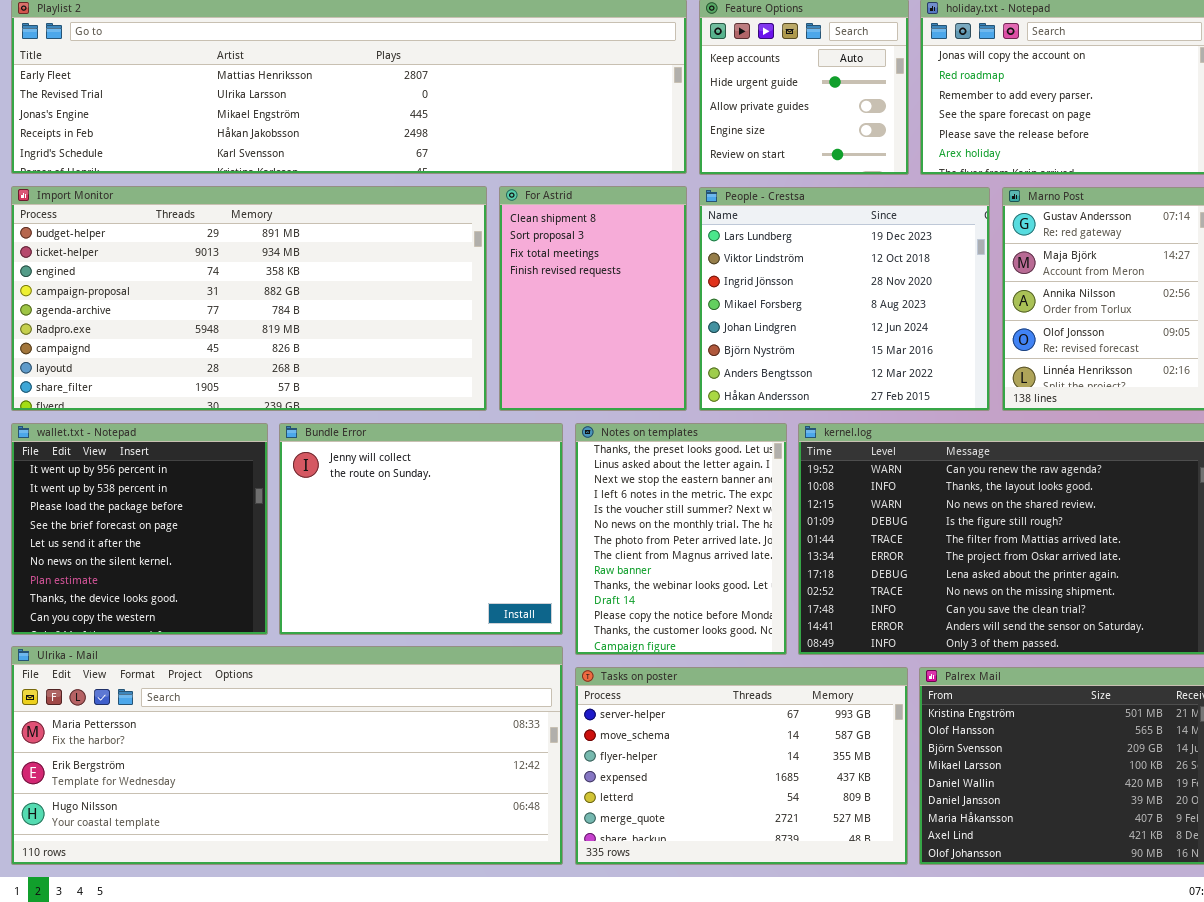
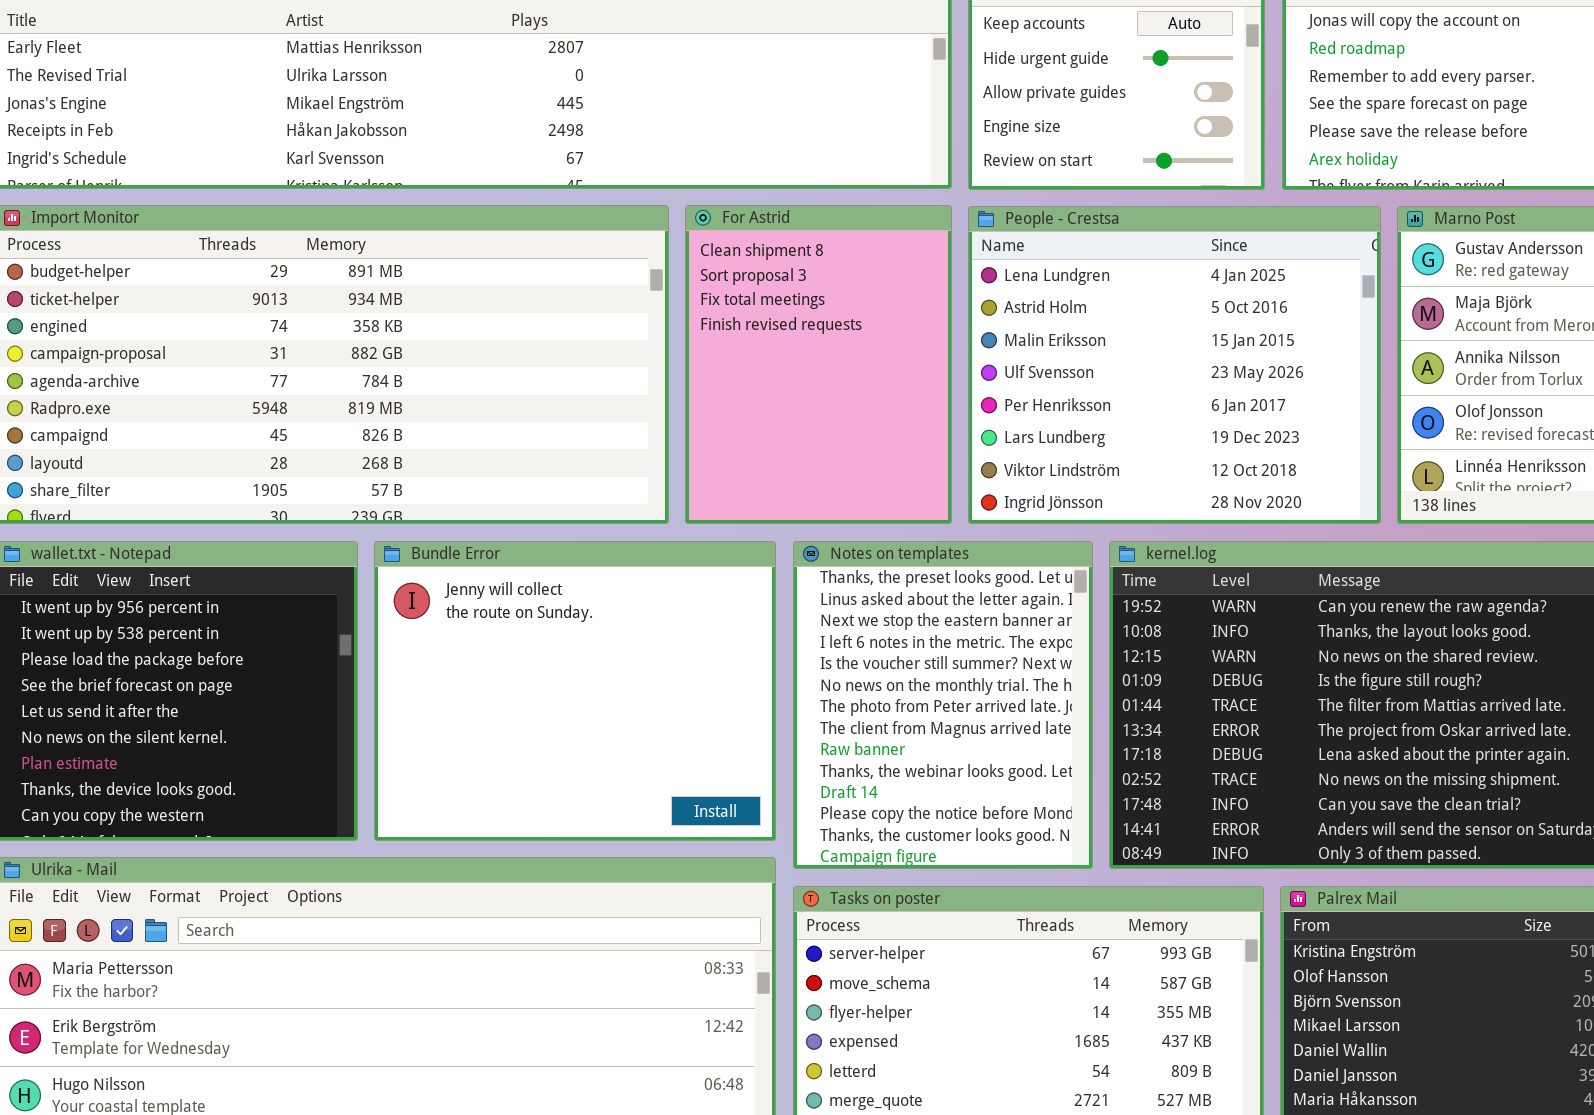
People - Crestsa: [699,187,990,411] -> [968,206,1381,524], scrolled up 5 rows

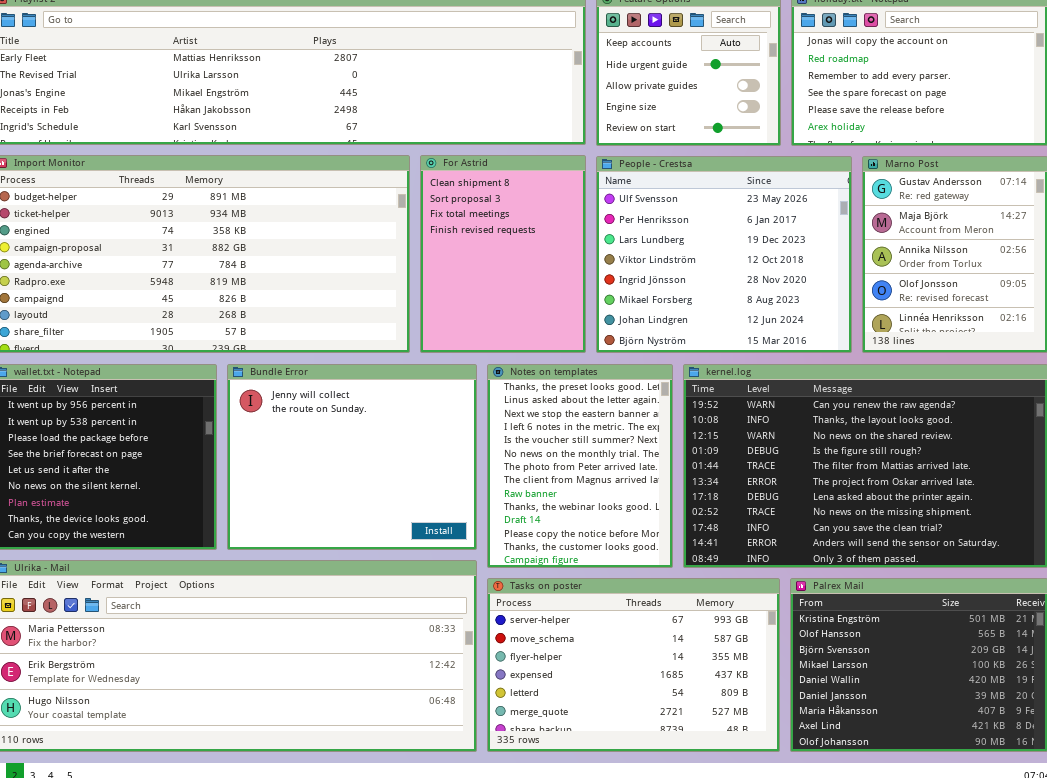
People - Crestsa: [968,206,1381,524] -> [596,156,852,353], scrolled down 3 rows

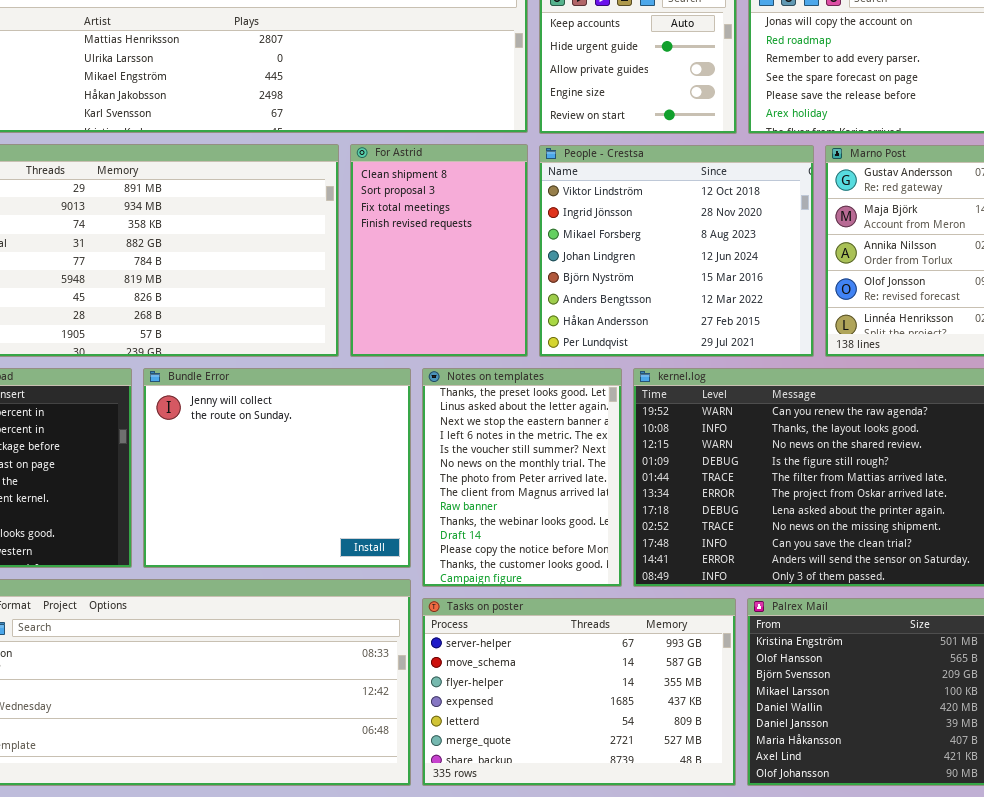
People - Crestsa: [596,156,852,353] -> [539,145,814,357], scrolled down 3 rows

